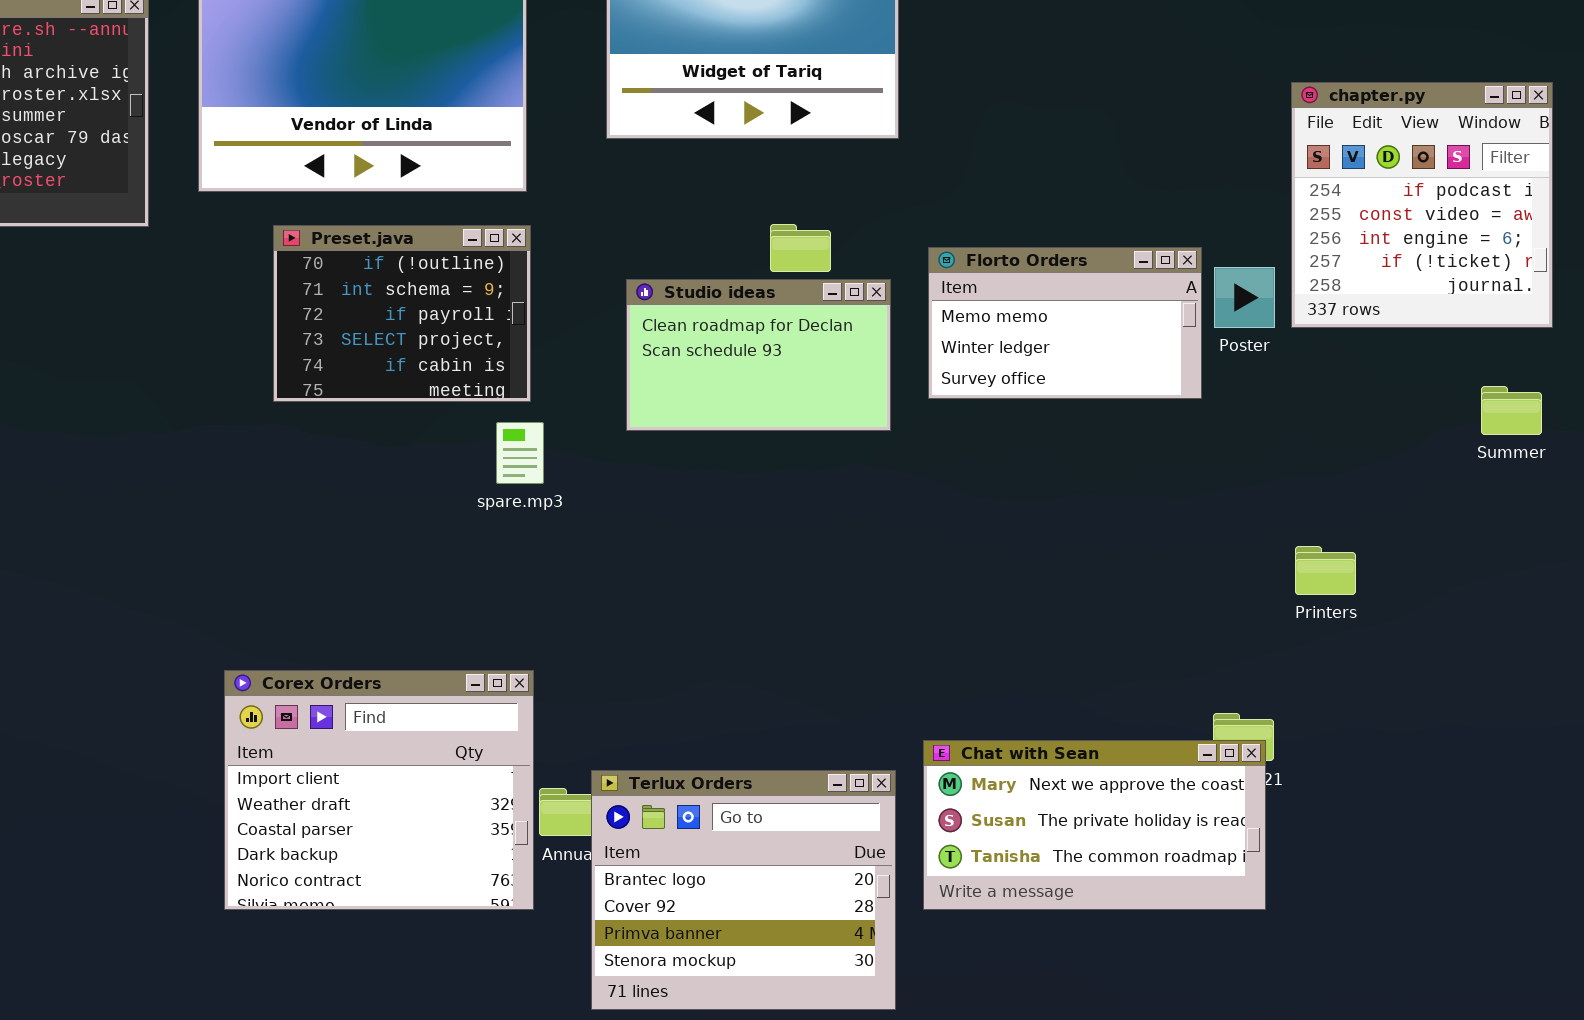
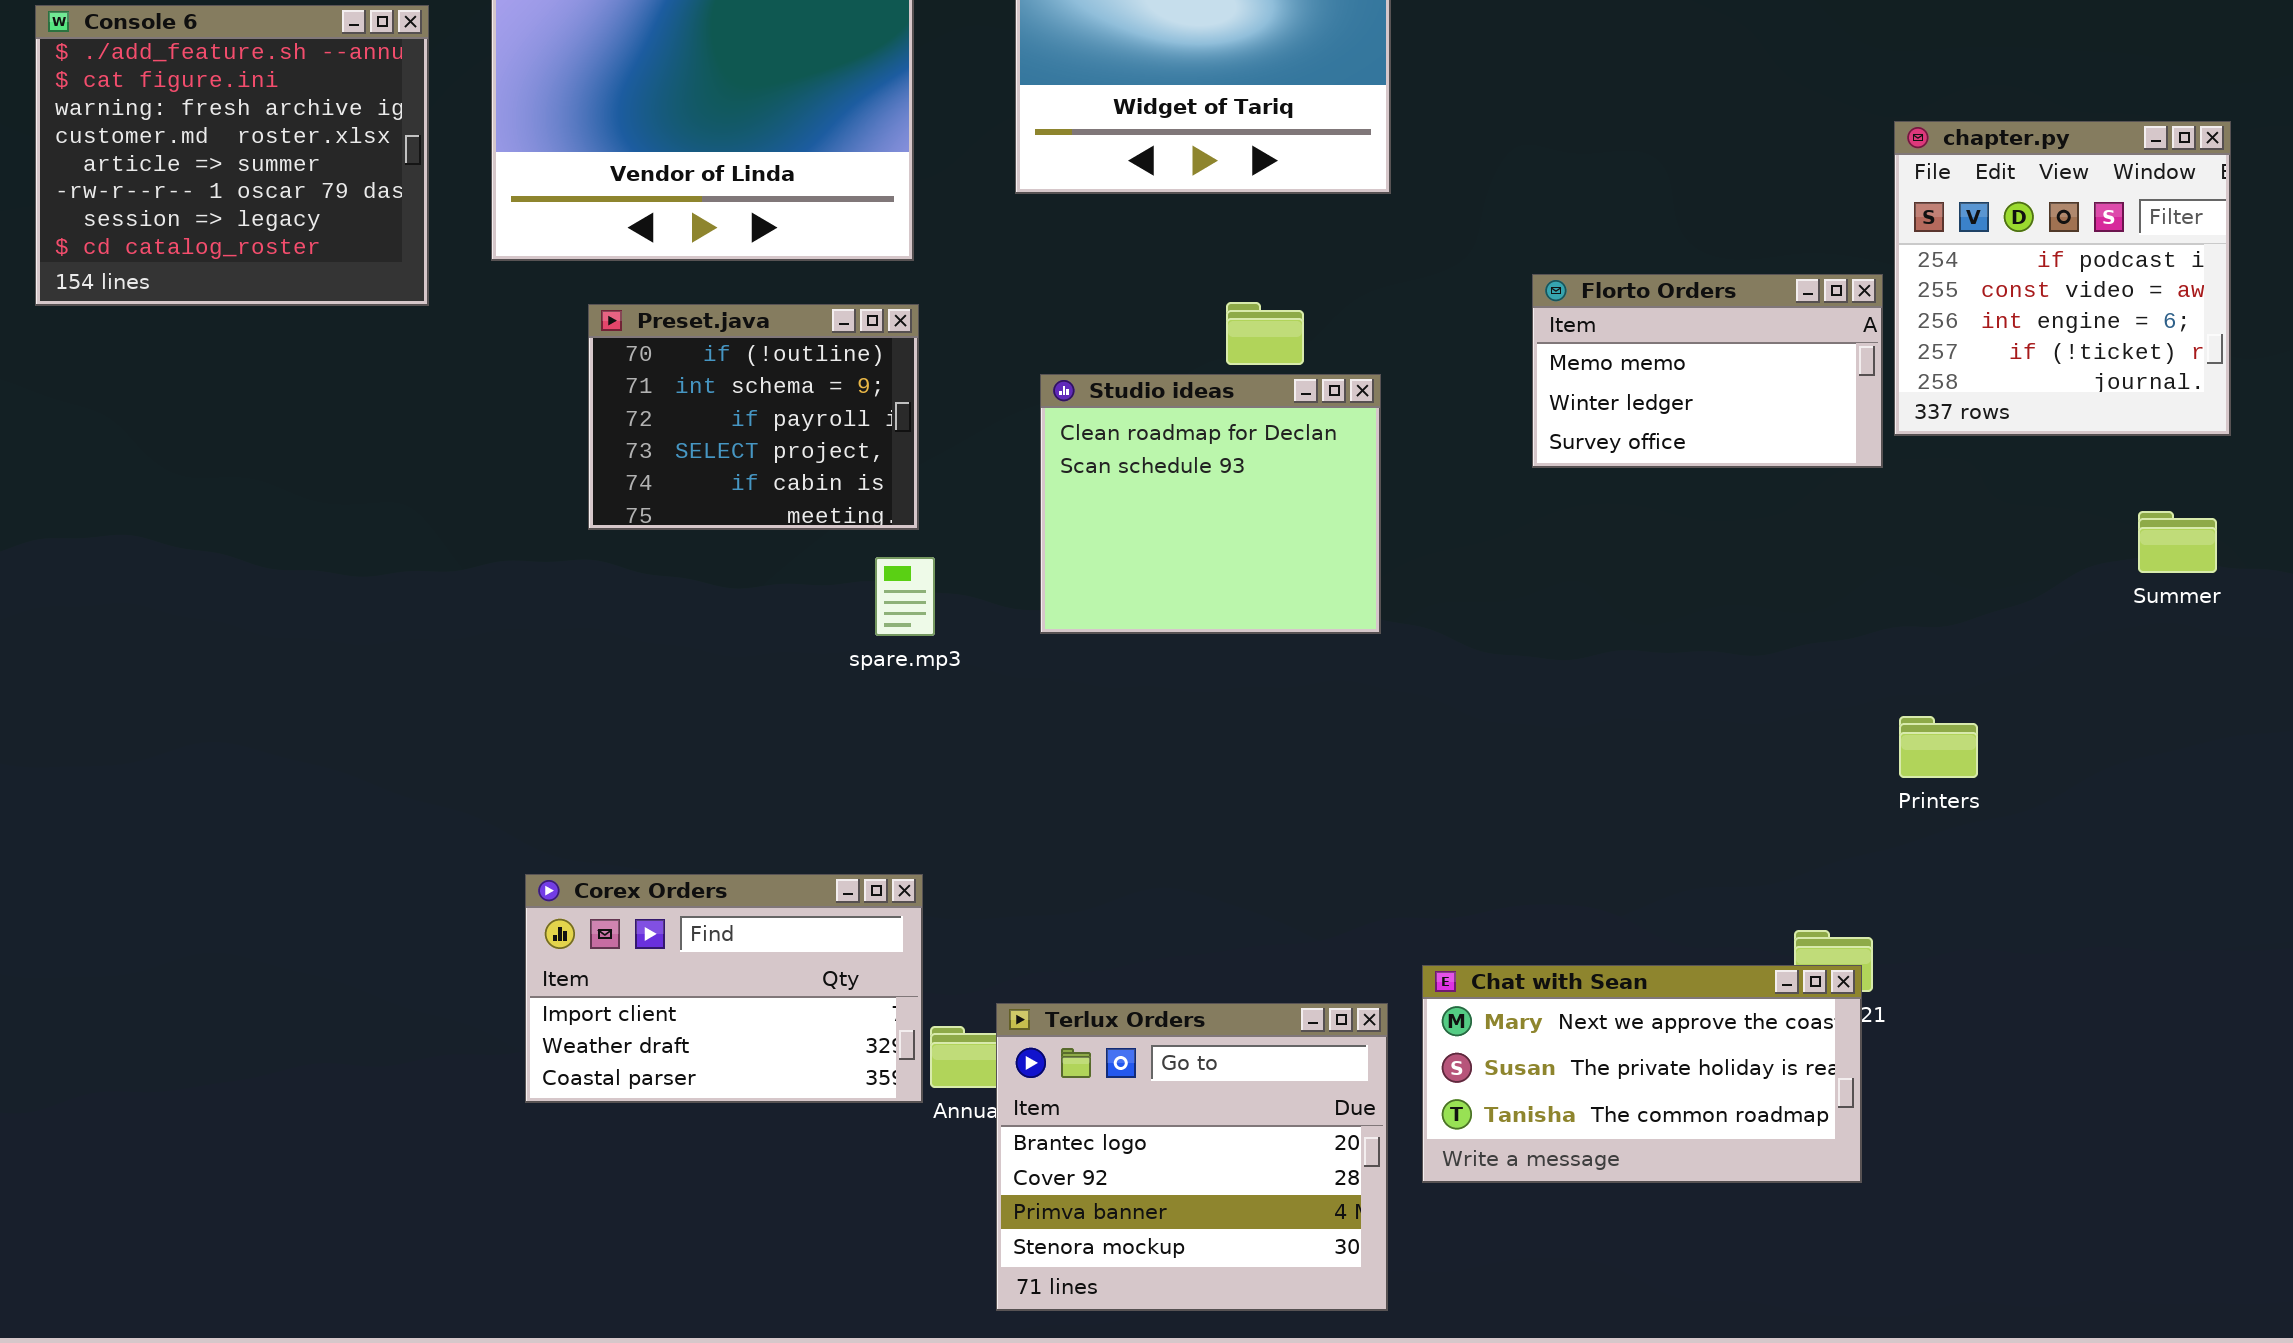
Florto Orders: [928,247,1202,399] -> [1532,274,1883,468], moved
Studio ideas: [626,279,891,431] -> [1040,374,1381,634], resized
Corex Orders: [224,670,534,910] -> [525,874,923,1103], resized

